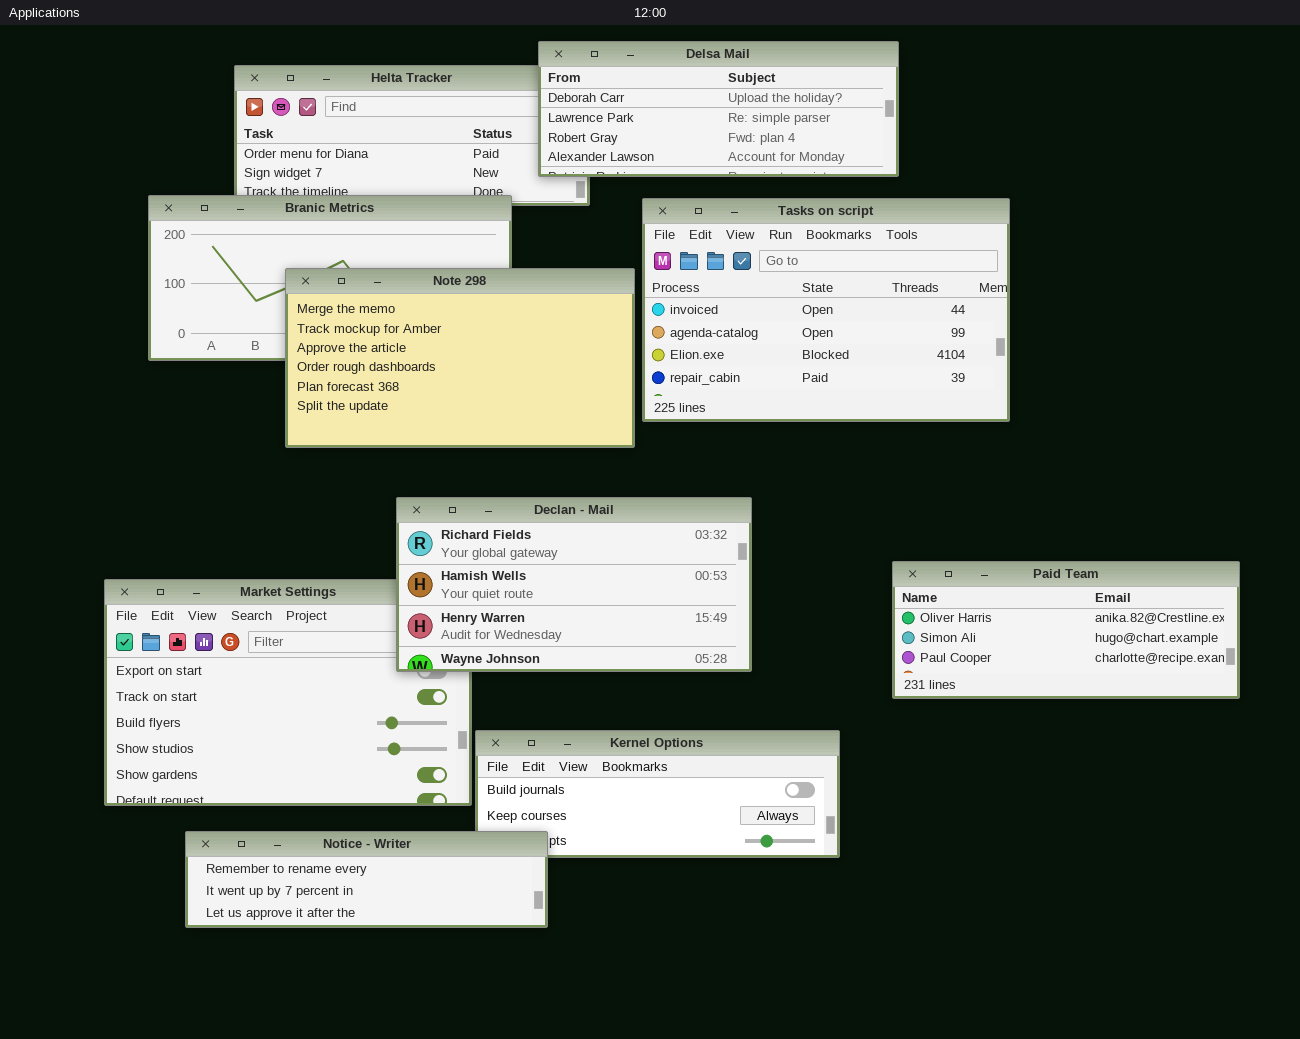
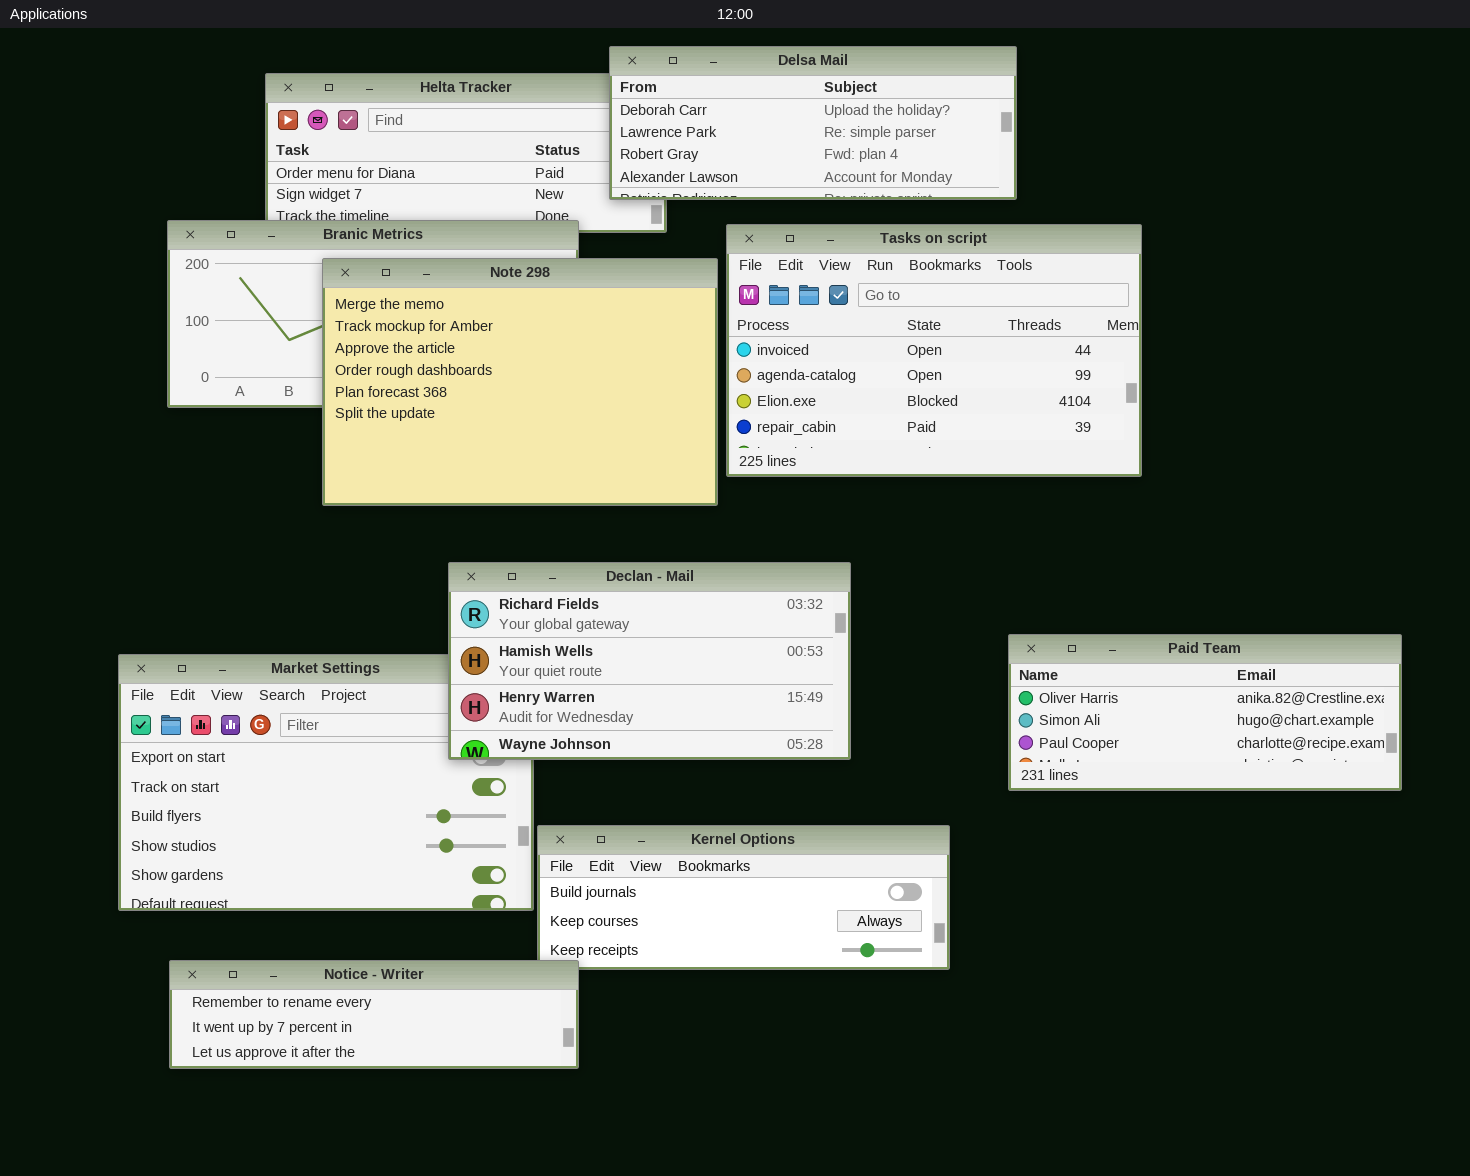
Note 298: [285,268,635,448] -> [322,258,718,506], resized
Notice - Writer: [185,831,548,928] -> [169,960,579,1069], moved

